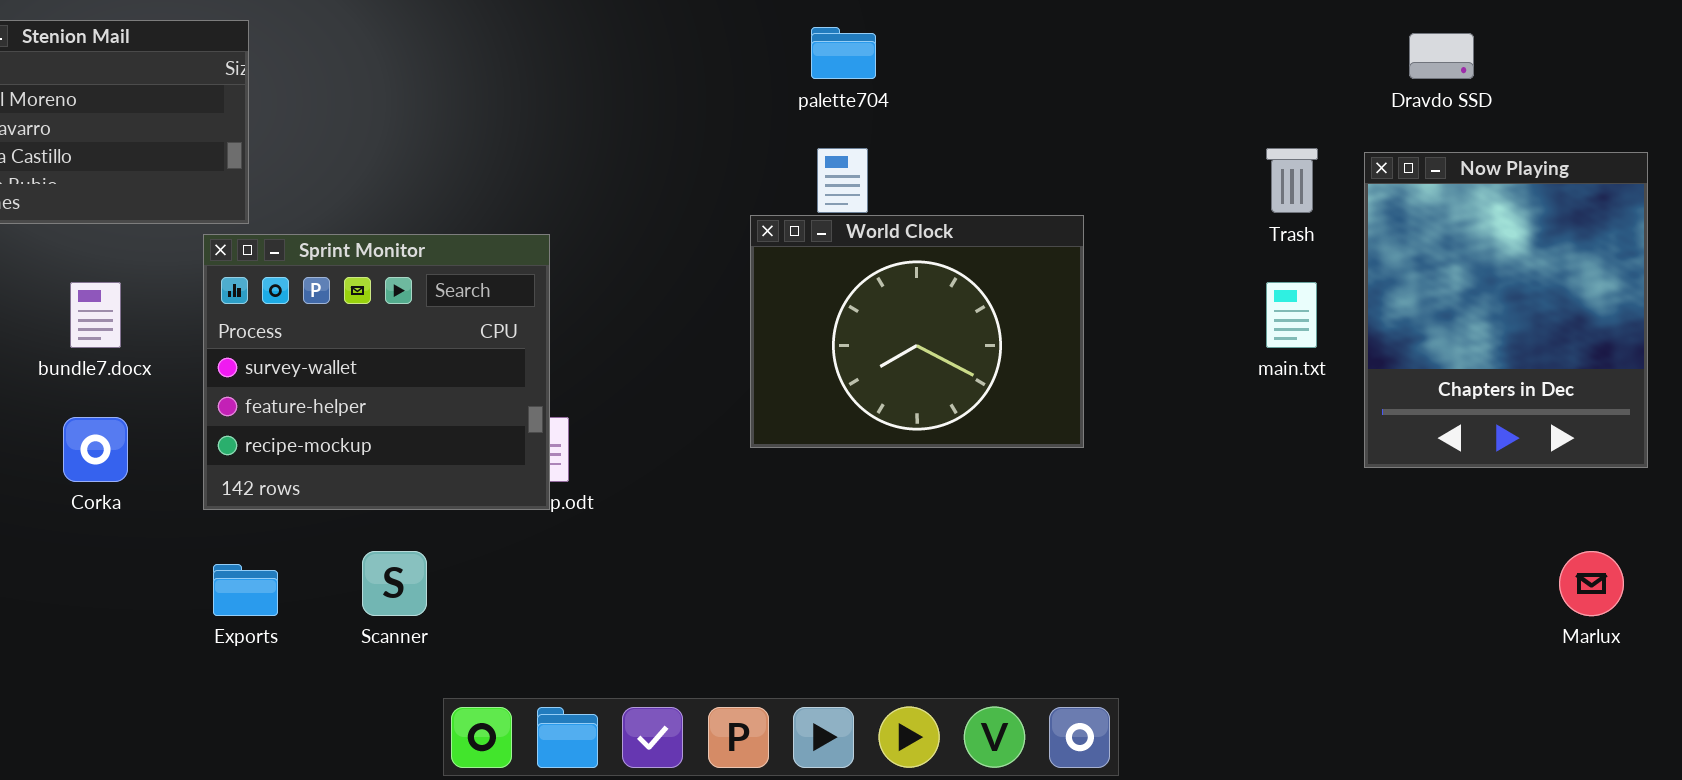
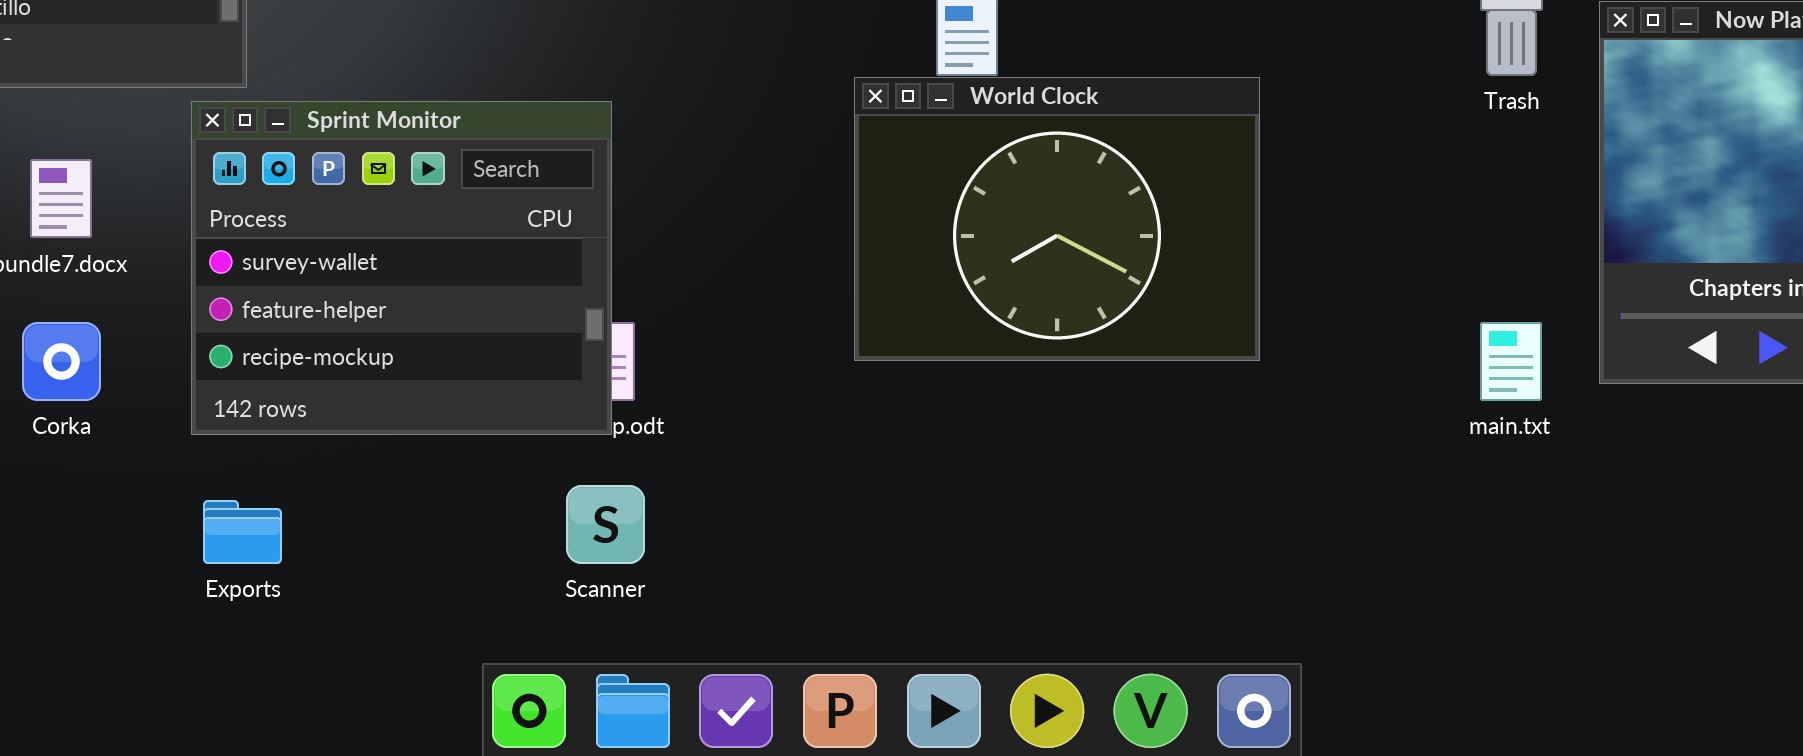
main.txt: [1266,282,1317,348] -> [1480,322,1542,401], moved
Scanner: [362,551,427,616] -> [566,485,645,564], moved

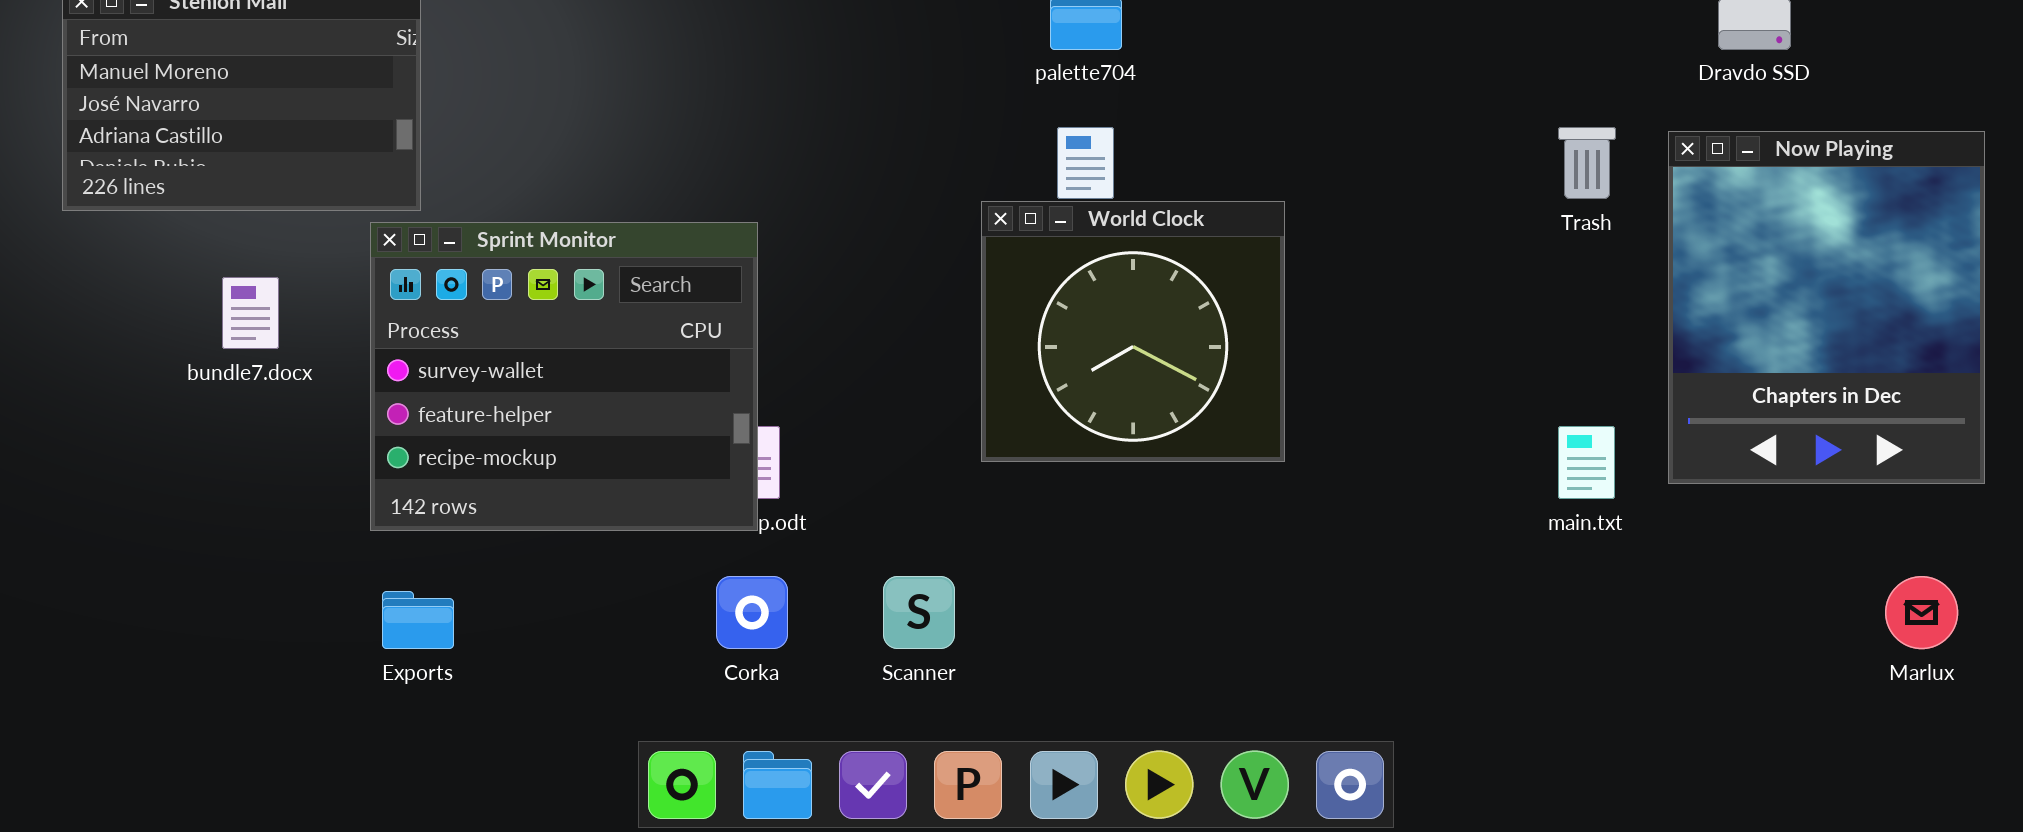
World Clock: [854,77,1260,361] -> [981,201,1285,462], resized
Corka: [22,322,101,401] -> [716,576,788,649], moved
Scanner: [566,485,645,564] -> [883,576,955,649], moved

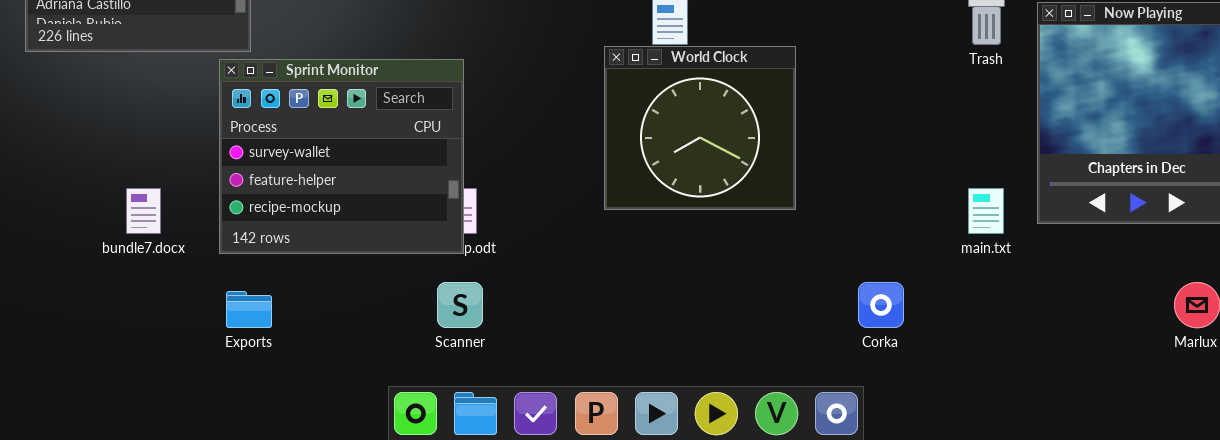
bundle7.docx: [222,277,279,349] -> [126,188,161,234], moved
Corka: [716,576,788,649] -> [858,282,904,328], moved
Scanner: [883,576,955,649] -> [437,282,483,328], moved

